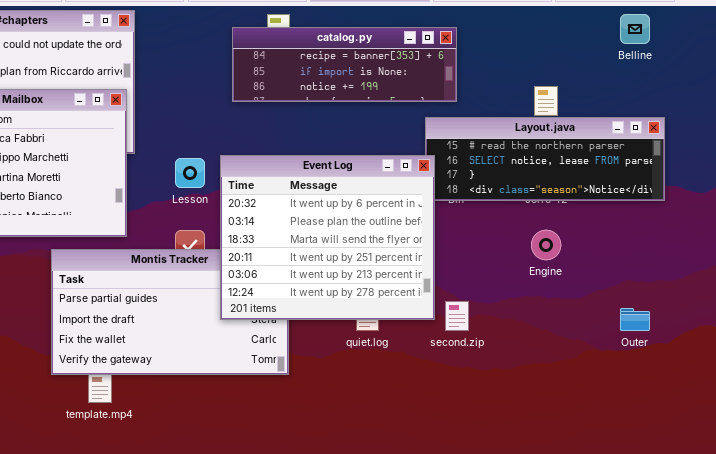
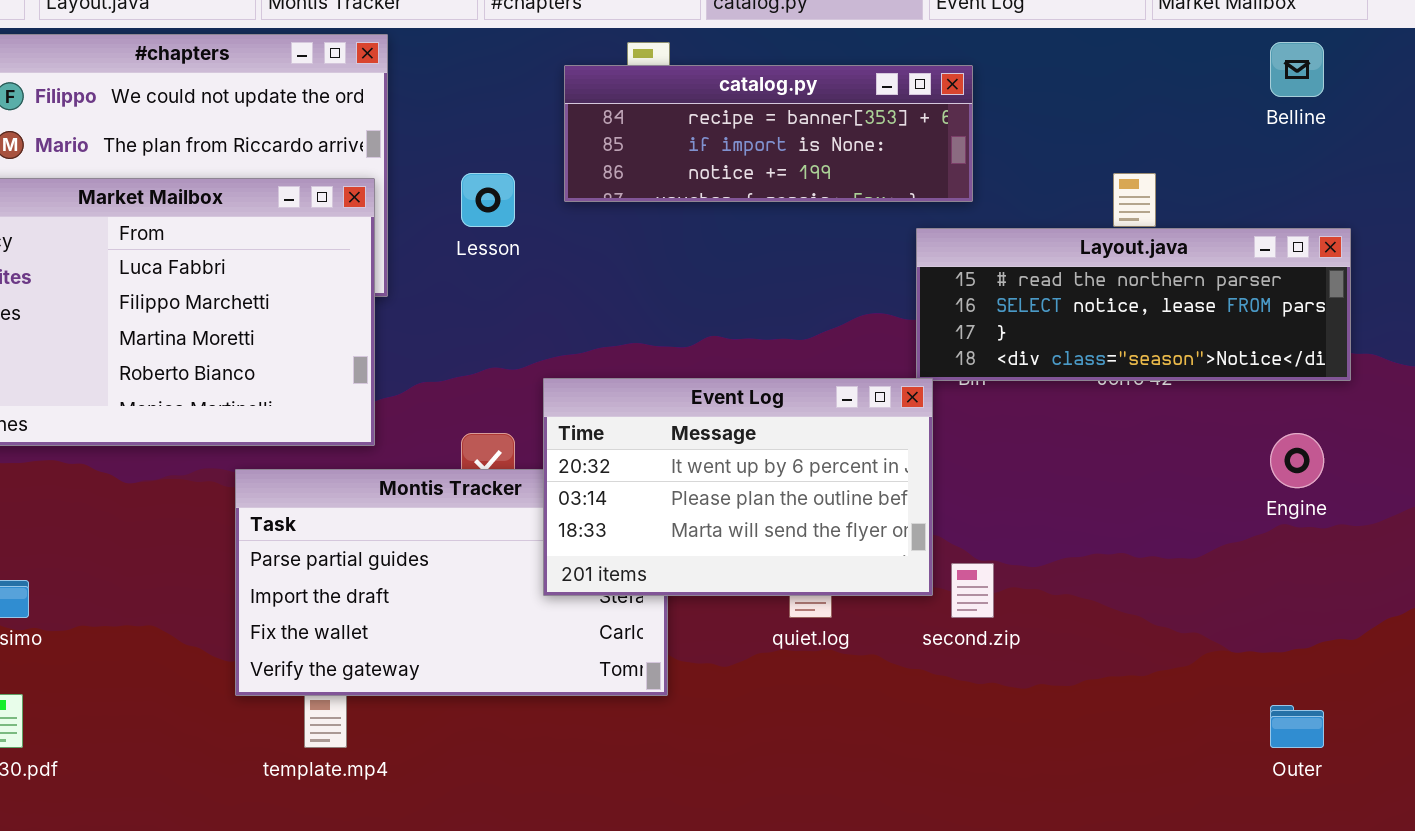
Event Log: [220,155,435,320] -> [543,378,933,596], resized
Lesson: [175,158,205,188] -> [461,173,515,227], moved
Engine: [531,230,561,260] -> [1270,433,1324,488], moved
Outer: [620,308,650,331] -> [1270,705,1324,748], moved

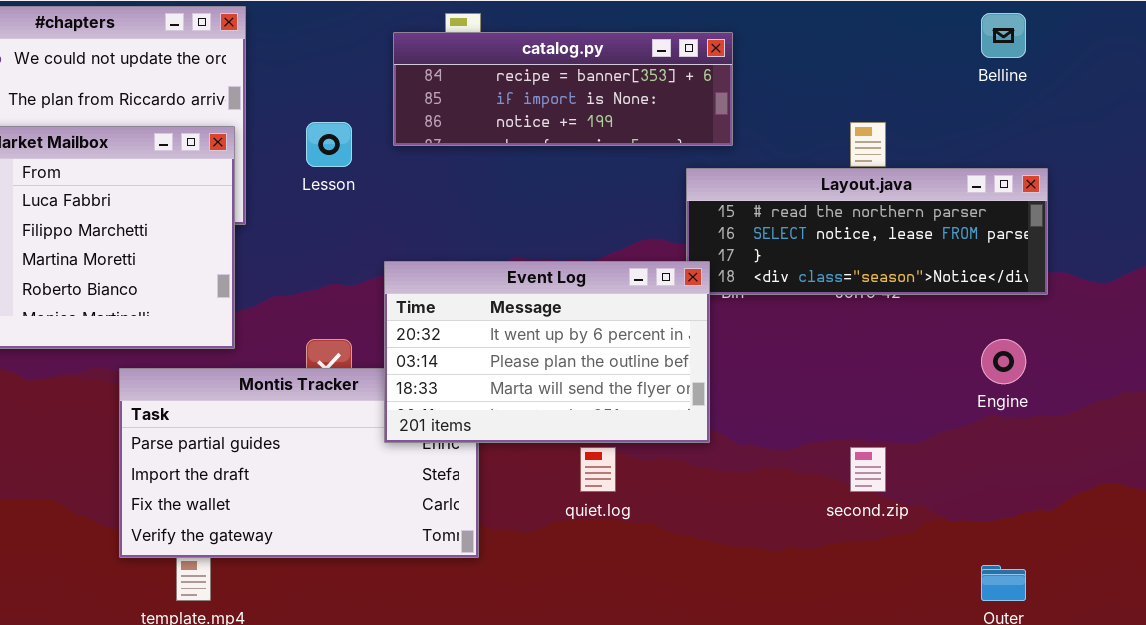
Event Log: [543,378,933,596] -> [384,261,710,443], moved
second.zip: [951,563,994,618] -> [850,447,886,492], moved

